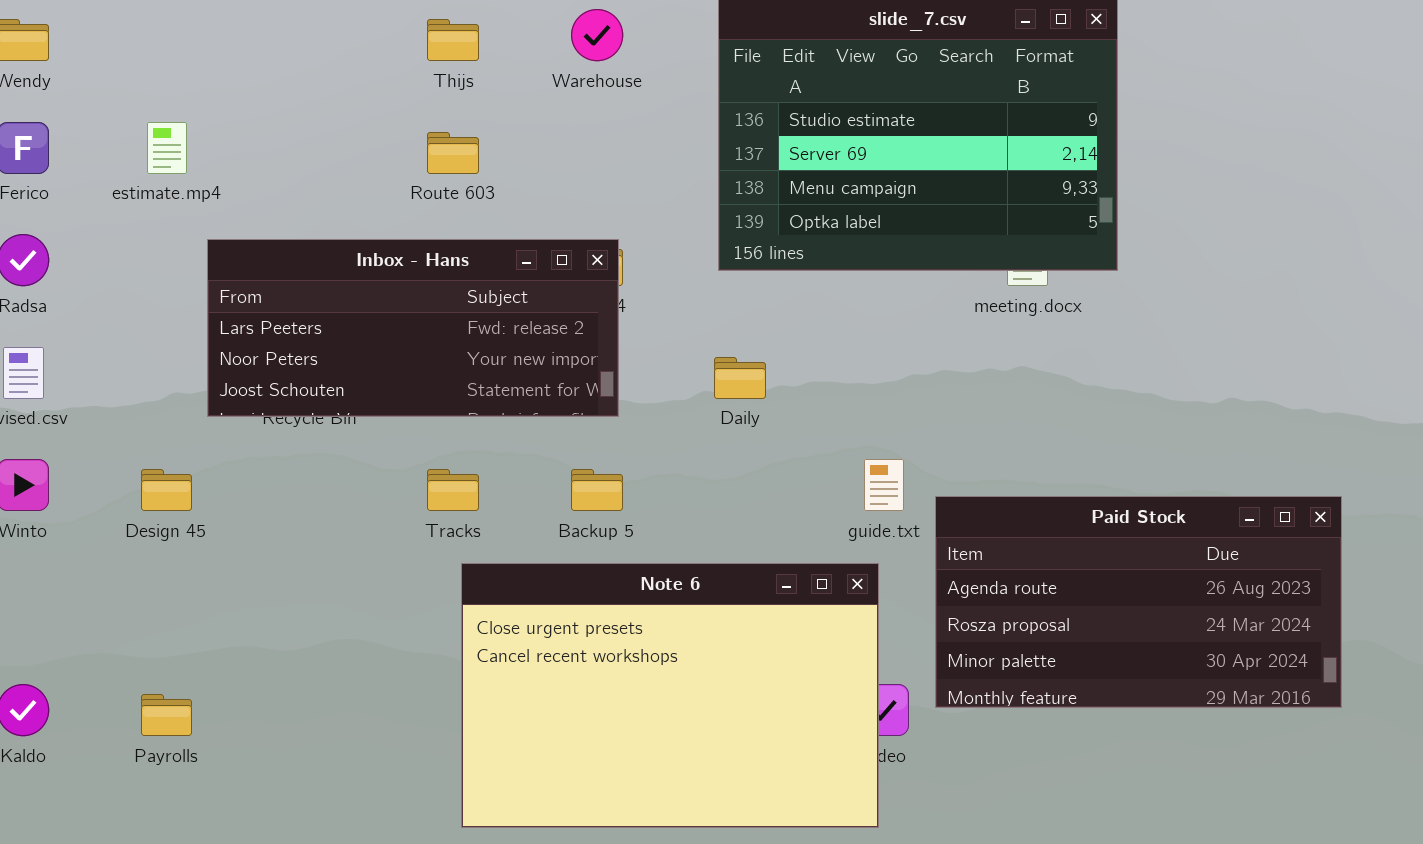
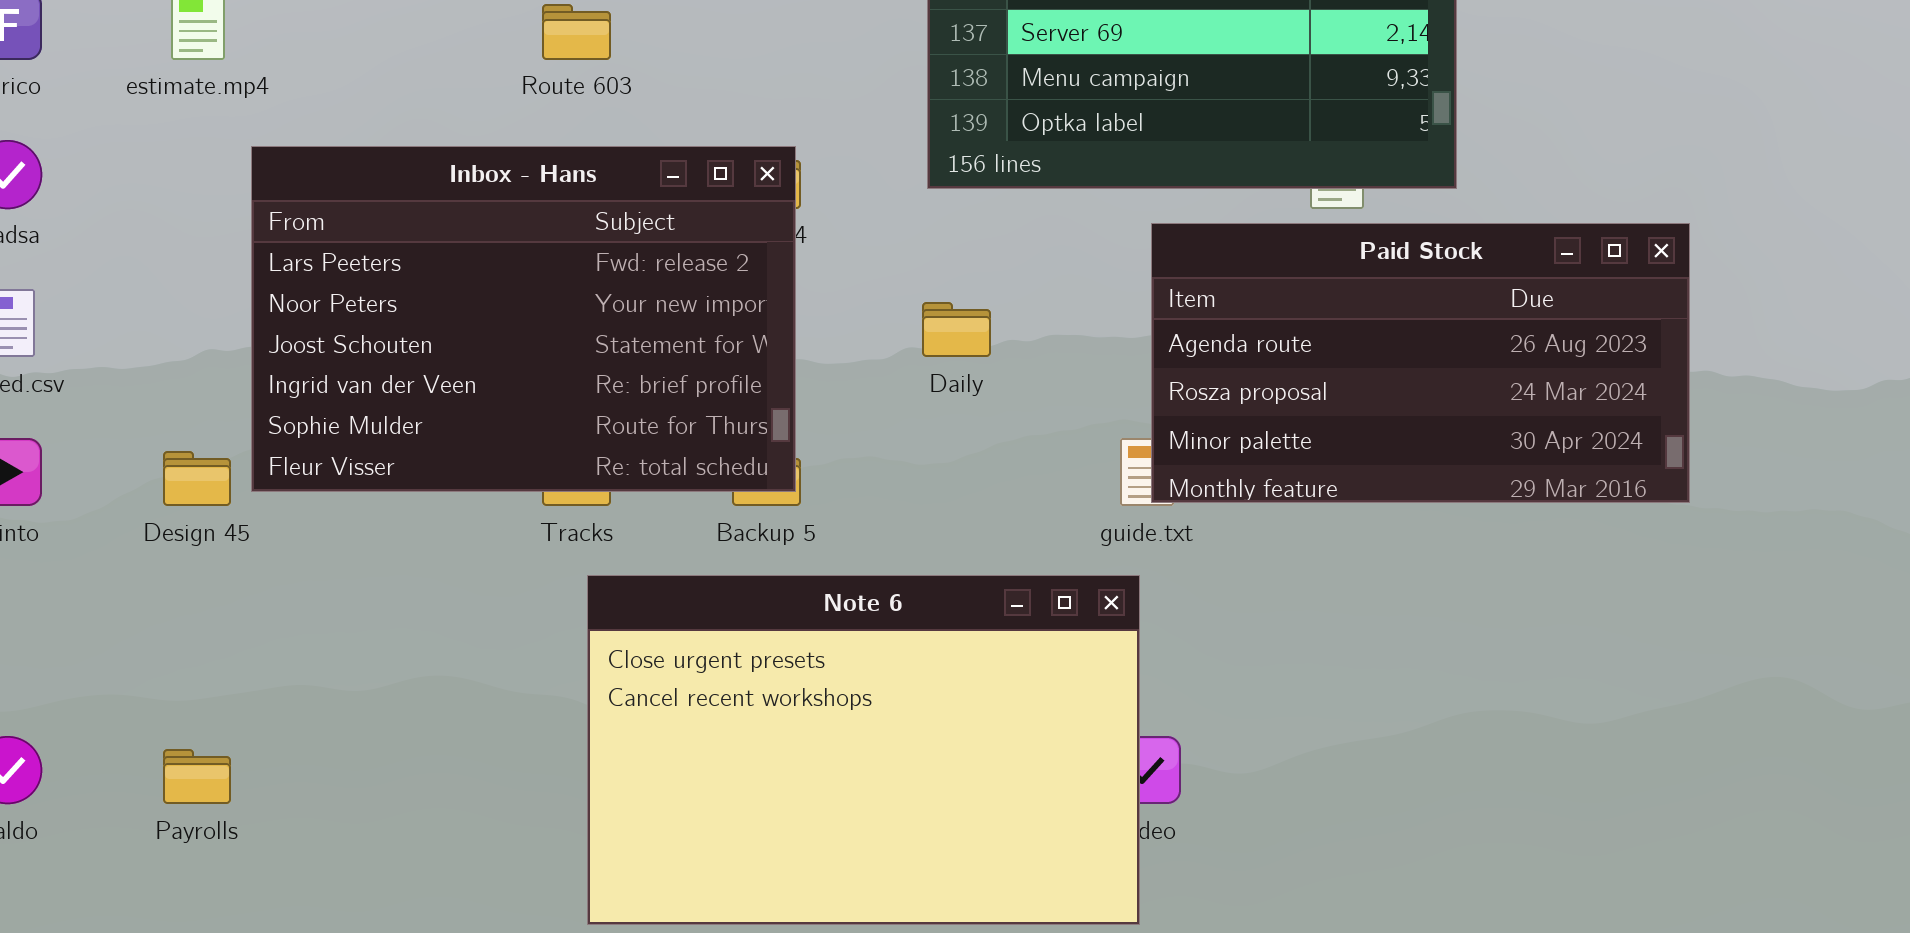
Inbox - Hans: [207,239,619,417] -> [251,146,796,492], resized
Paid Stock: [935,496,1342,708] -> [1151,223,1690,503], moved

